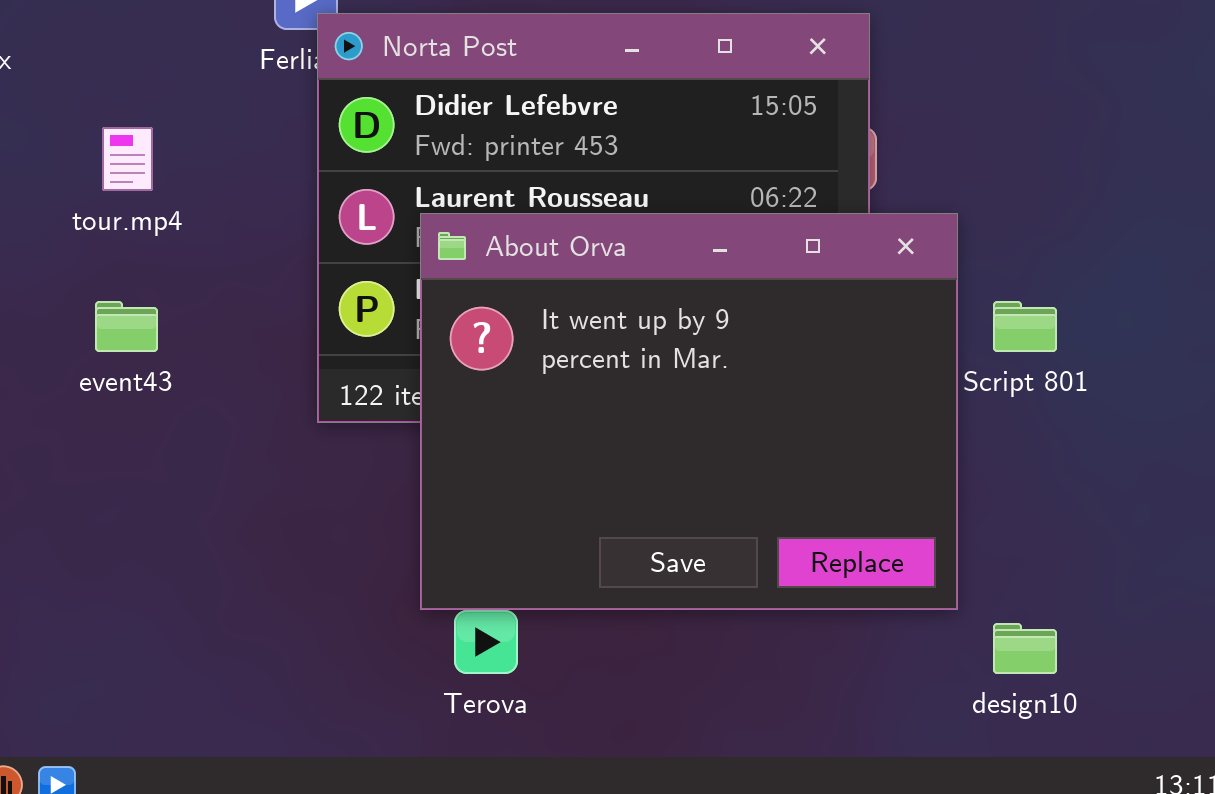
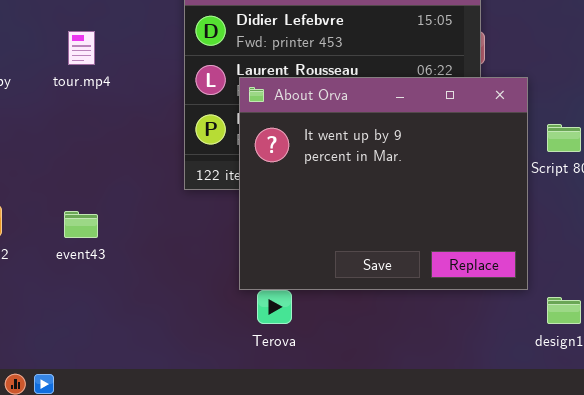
event43: [95,301,158,352] -> [64,211,98,238], moved

